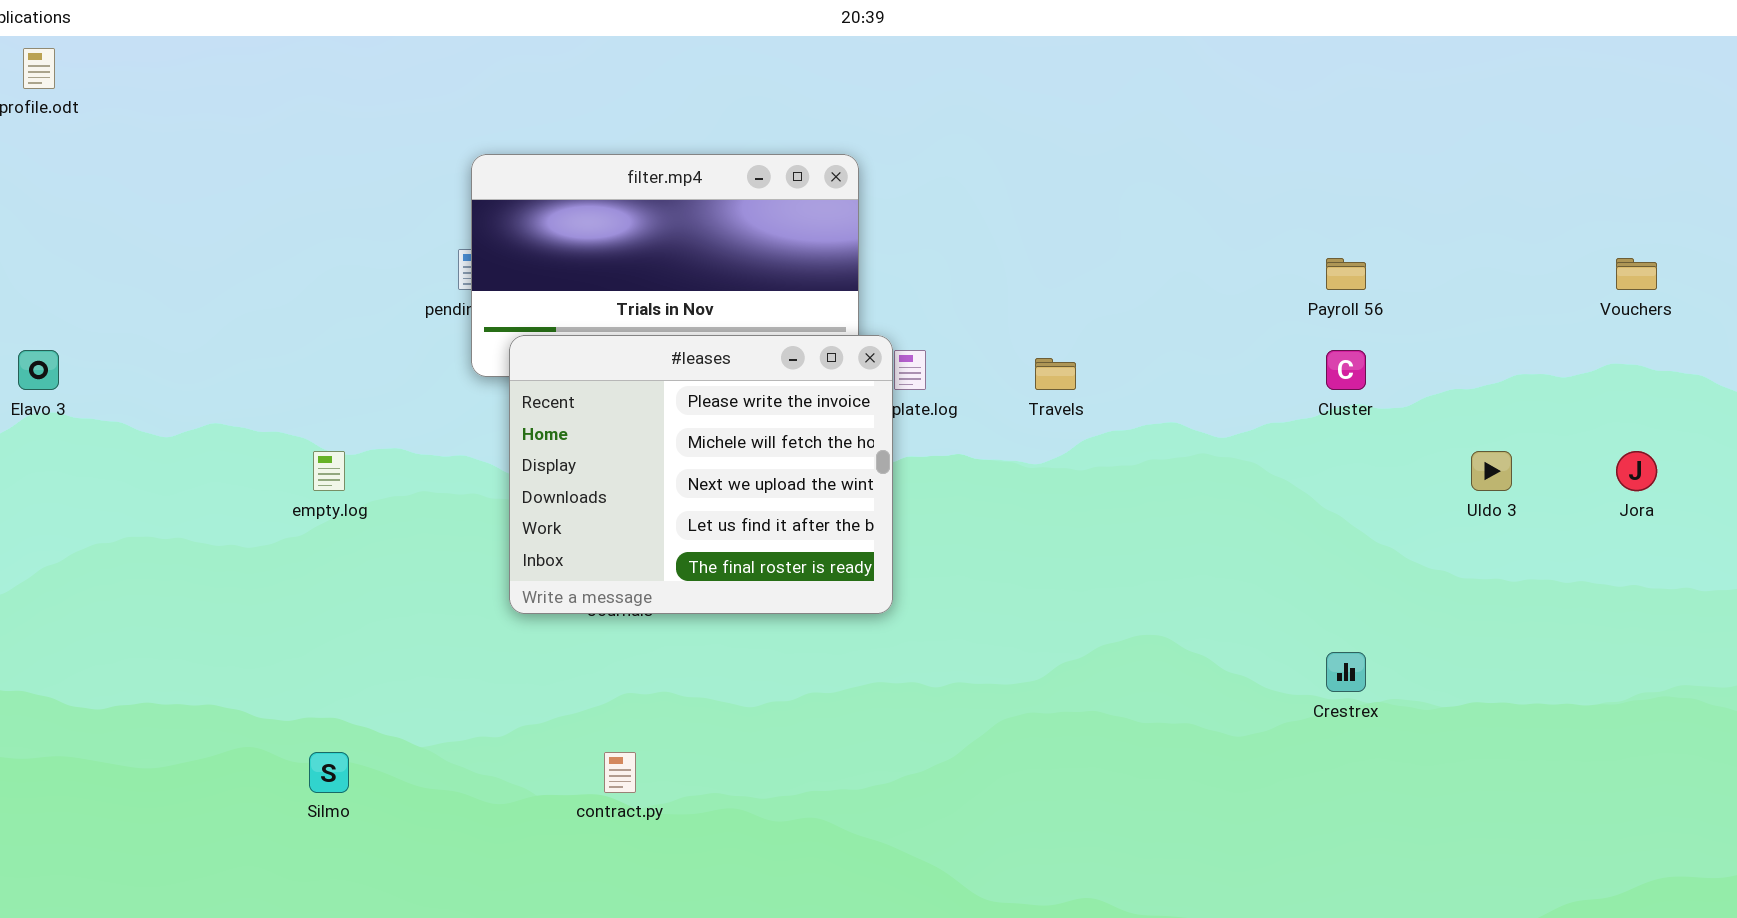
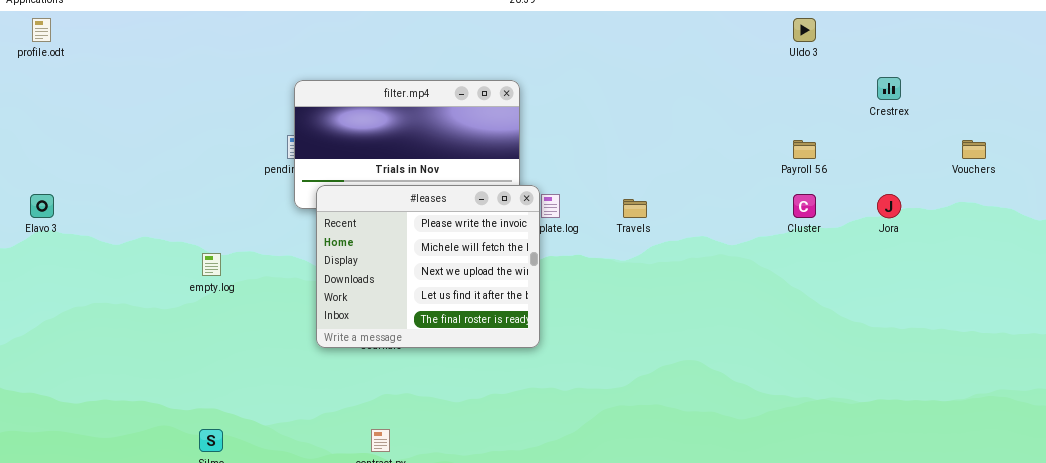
Uldo 3: [1471,451,1512,491] -> [793,18,816,42], moved
Jora: [1616,451,1657,491] -> [877,194,901,218], moved
Crestrex: [1326,652,1366,692] -> [877,77,901,100], moved

